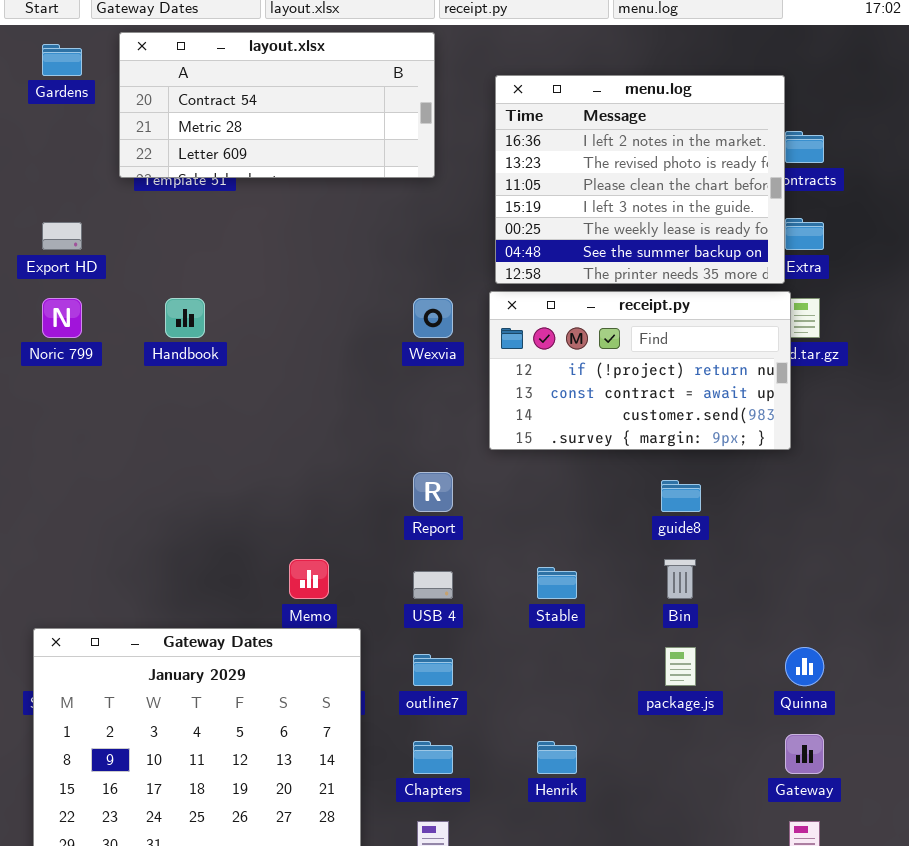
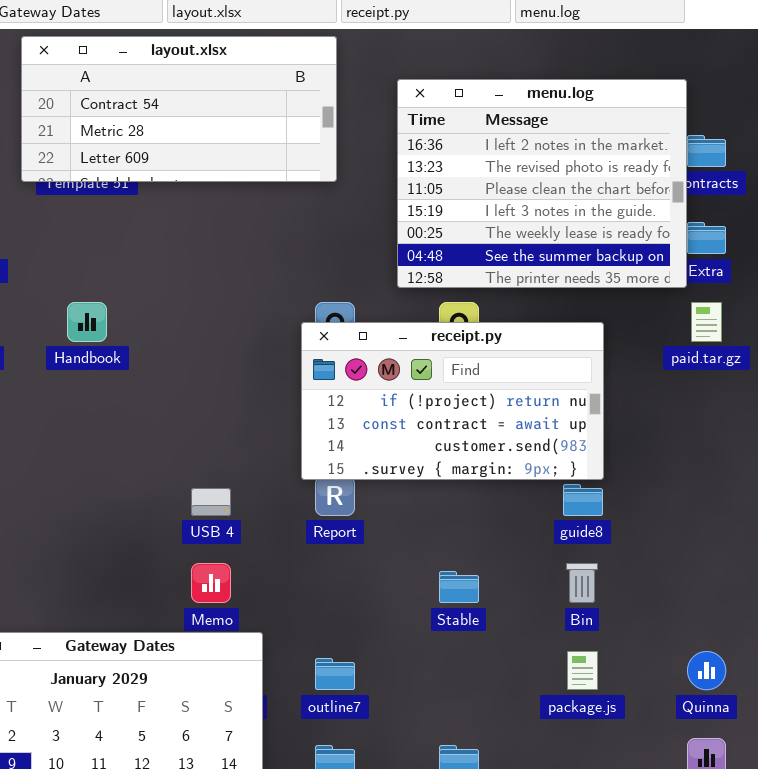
receipt.py: [489,291,791,450] -> [301,322,604,480], moved
USB 4: [413,571,453,599] -> [191,488,231,516], moved

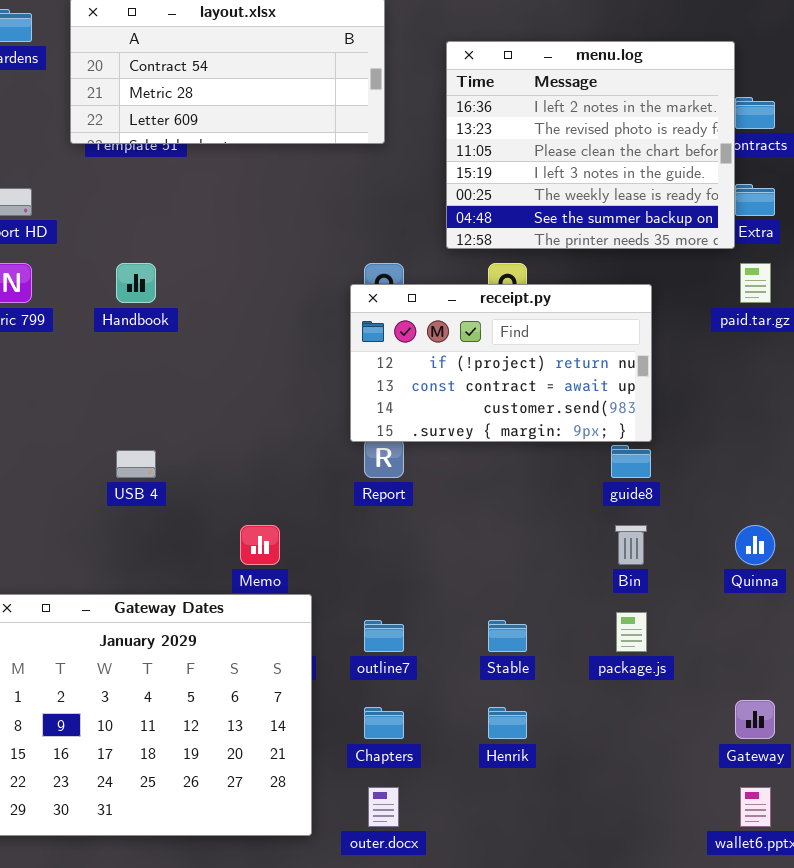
USB 4: [191,488,231,516] -> [116,450,156,478], moved
Stable: [439,571,479,603] -> [488,620,527,652], moved
Quinna: [687,651,726,690] -> [735,525,775,565], moved

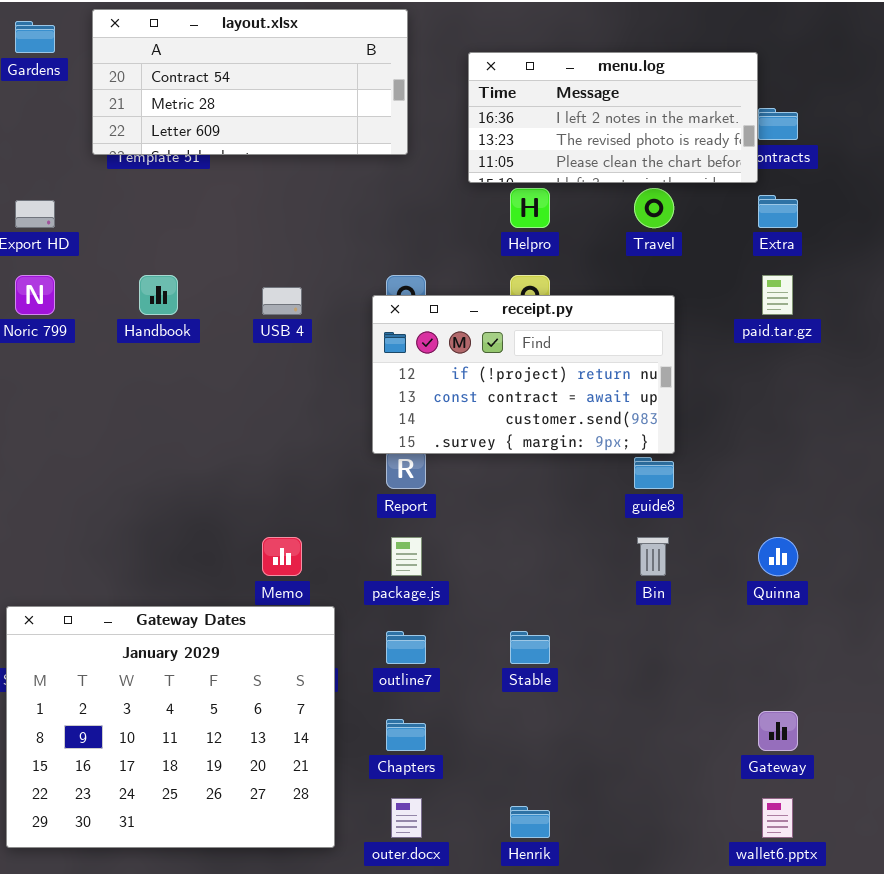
menu.log: [446,41,735,249] -> [468,52,758,183], resized
USB 4: [116,450,156,478] -> [262,287,302,315], moved
package.js: [616,612,647,652] -> [391,537,422,576], moved
Henrik: [488,707,527,739] -> [510,806,550,838], moved

